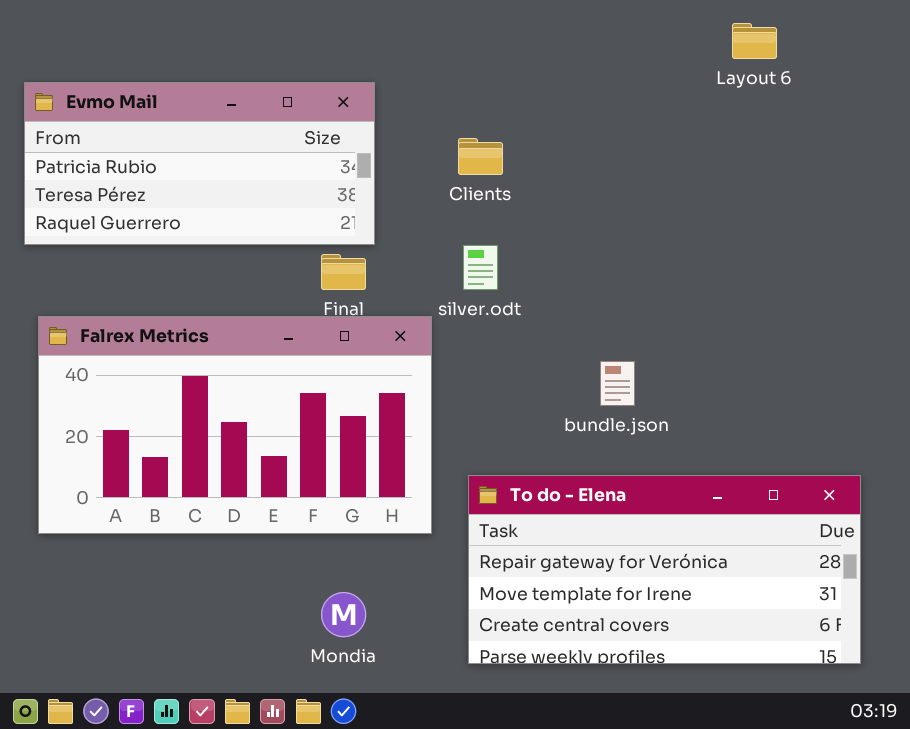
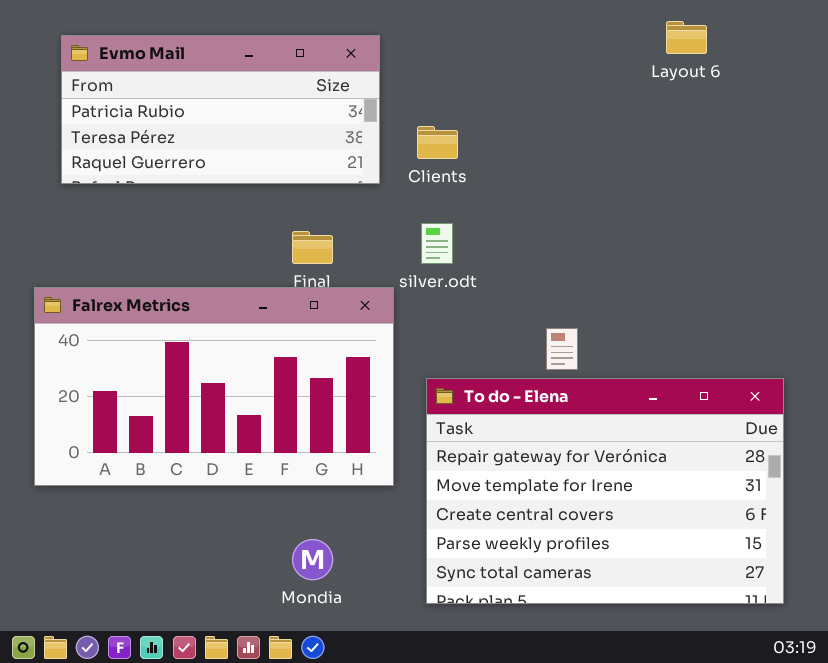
Evmo Mail: [24,82,375,245] -> [61,35,380,184], moved
To do - Elena: [468,475,861,664] -> [426,378,784,604], resized

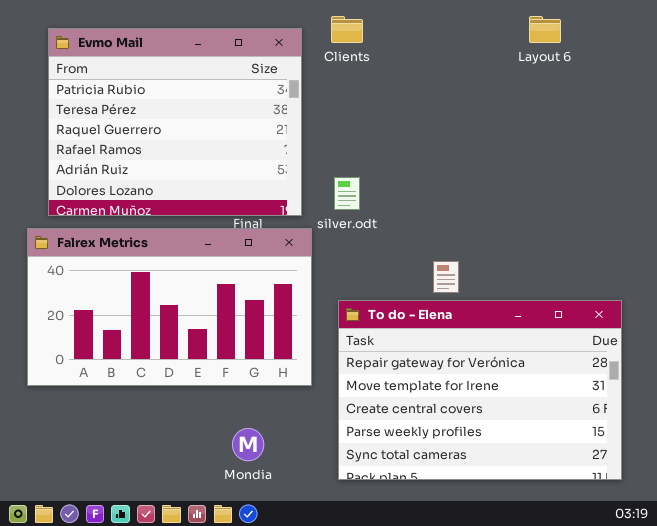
Evmo Mail: [61,35,380,184] -> [48,28,302,216], resized
Clients: [417,126,458,159] -> [331,16,363,43], moved

